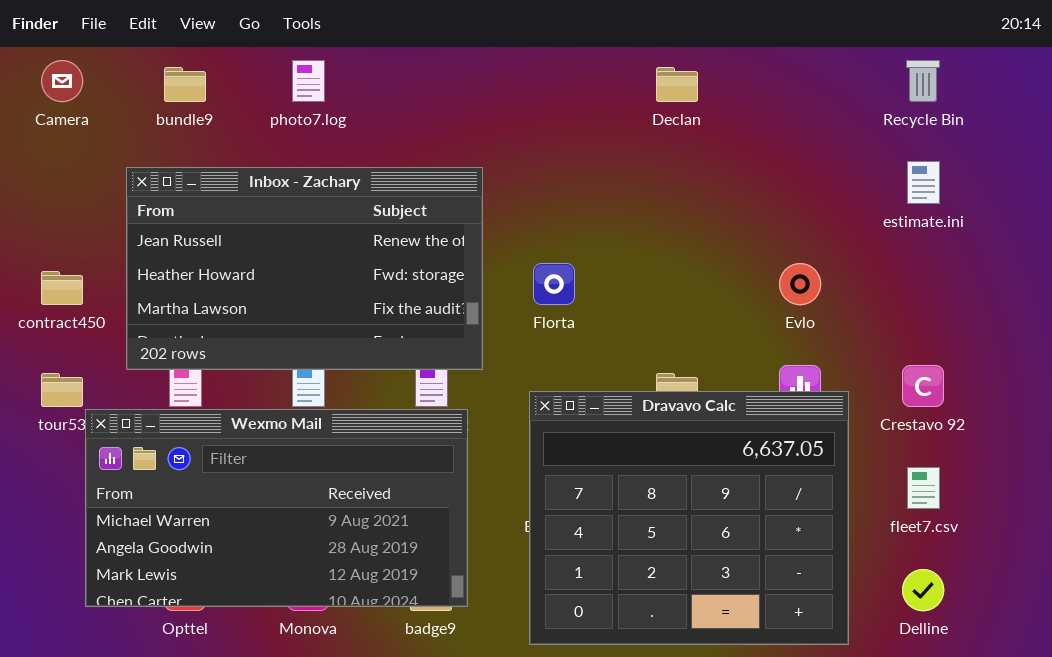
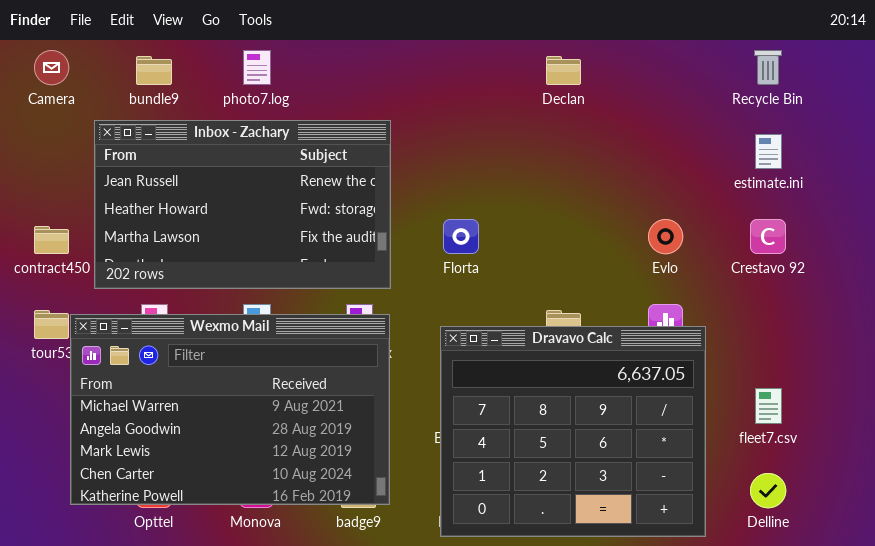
Inbox - Zachary: [126,167,483,370] -> [94,120,391,289], moved
Crestavo 92: [902,365,944,407] -> [750,219,786,254], moved
Wexmo Mail: [85,409,468,607] -> [70,314,390,505], resized

